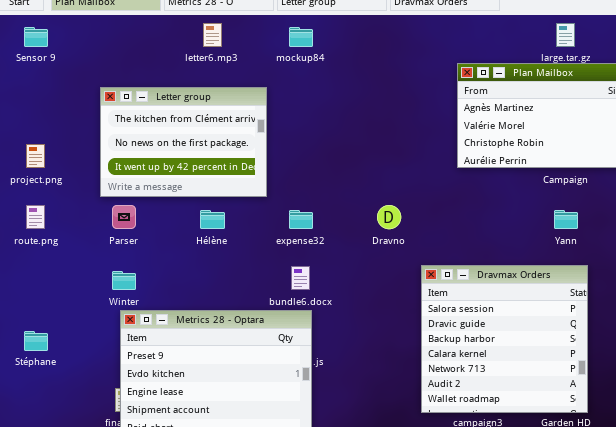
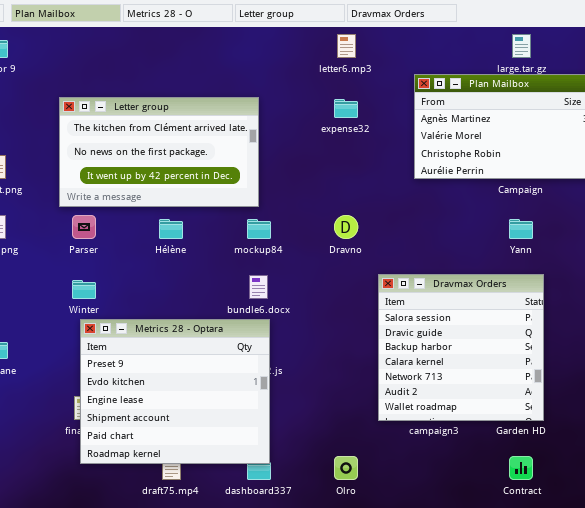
letter6.mp3: [203,23,222,47] -> [337,34,356,58], moved
mockup84: [289,27,313,47] -> [247,219,271,239], moved
Letter group: [100,87,267,197] -> [59,97,259,207], resized
expense32: [289,210,313,229] -> [334,99,358,118], moved

